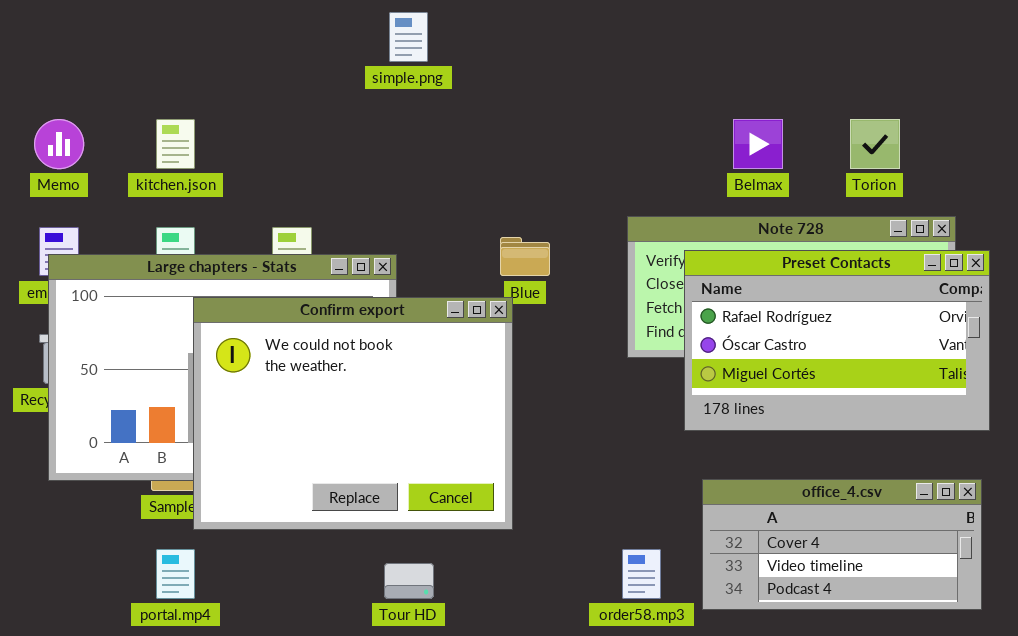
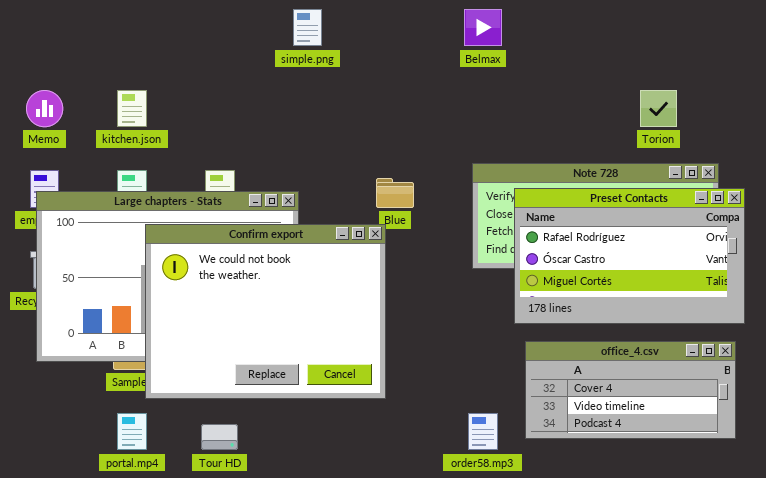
Belmax: [733,119,783,169] -> [464,9,502,46], moved
office_4.csv: [702,479,982,610] -> [525,341,736,439], moved
Tour HD: [384,563,434,599] -> [201,424,238,450], moved

